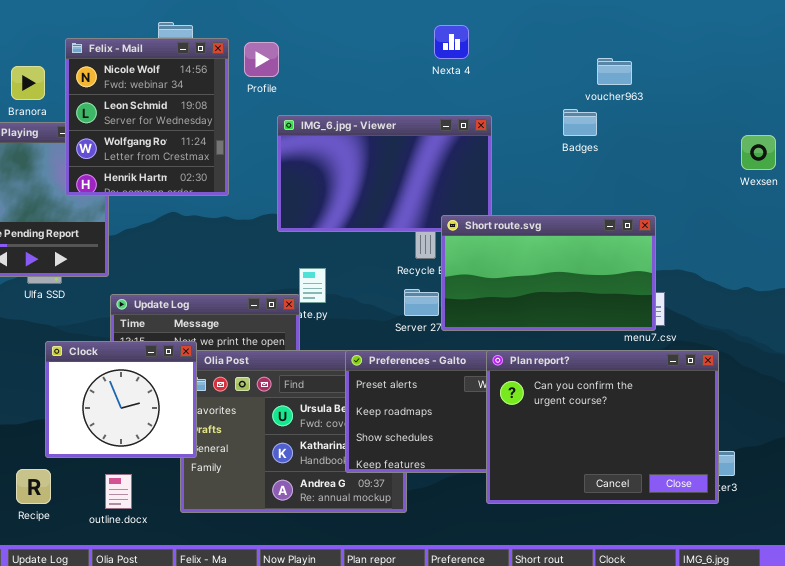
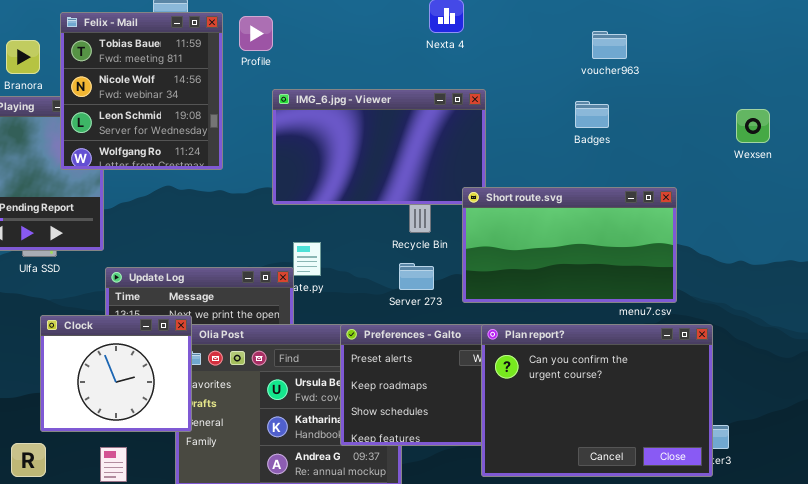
Felix - Mail: [65,38,229,196] -> [60,12,223,170], scrolled up 1 row
Badges: [563,109,597,136] -> [575,101,609,128], moved
Short route.svg: [441,215,656,331] -> [462,187,677,303], moved

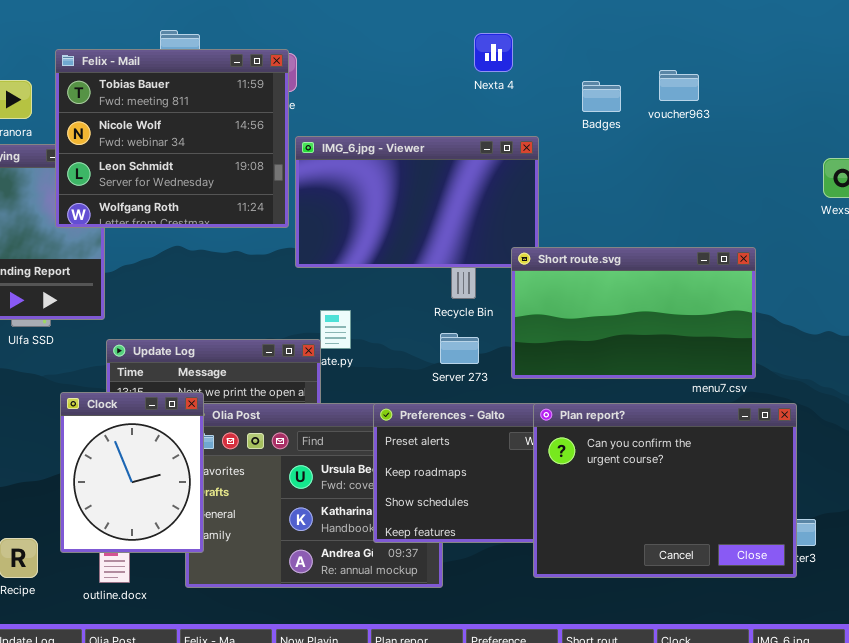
Felix - Mail: [60,12,223,170] -> [55,49,289,228], resized
Badges: [575,101,609,128] -> [582,81,621,112], moved
Clock: [40,315,192,432] -> [60,392,204,553], resized

